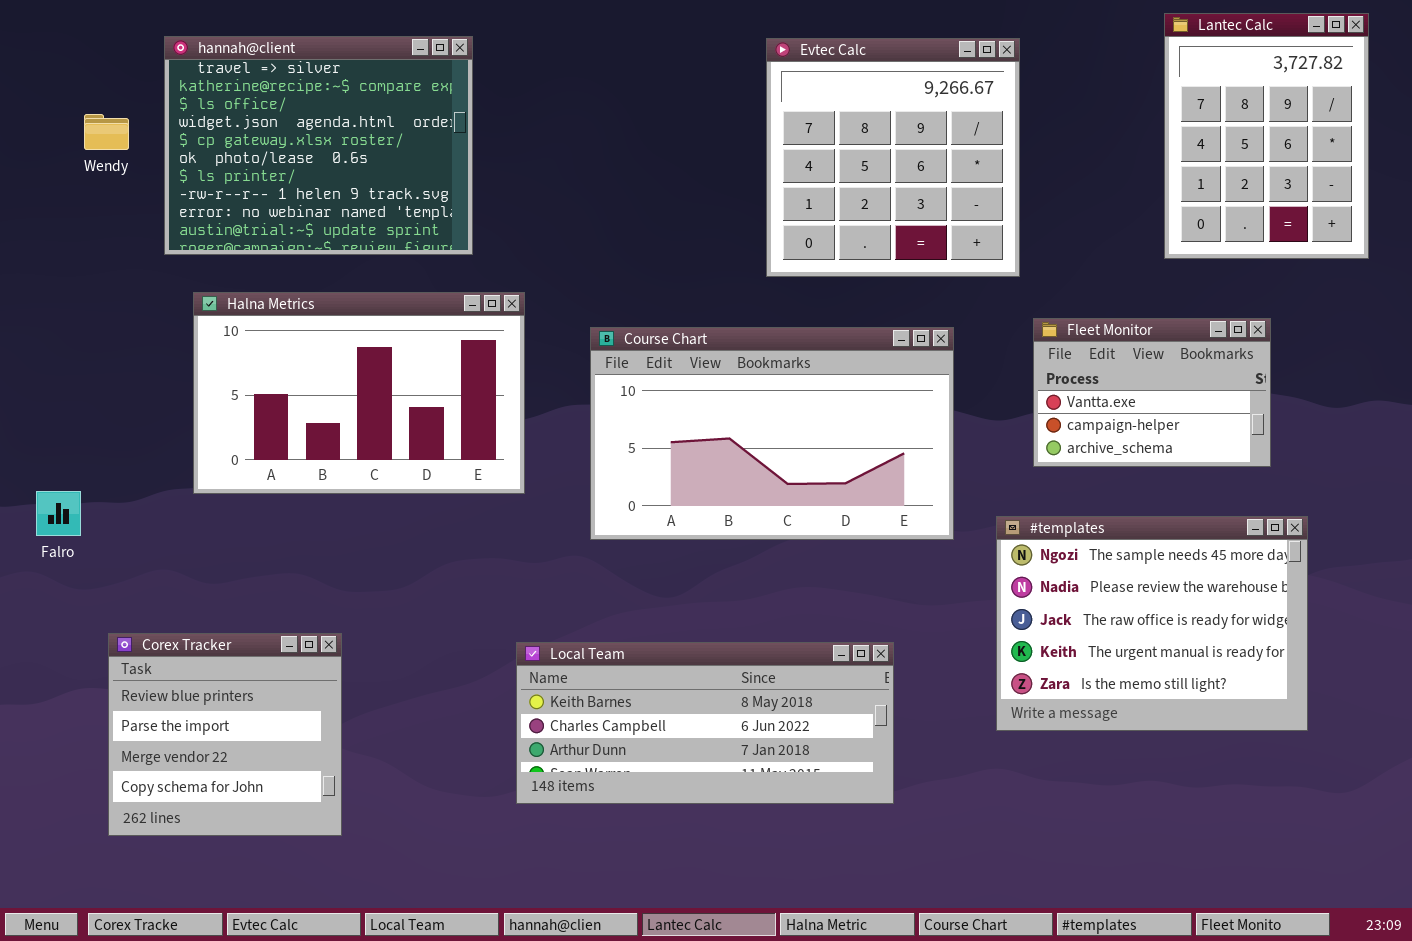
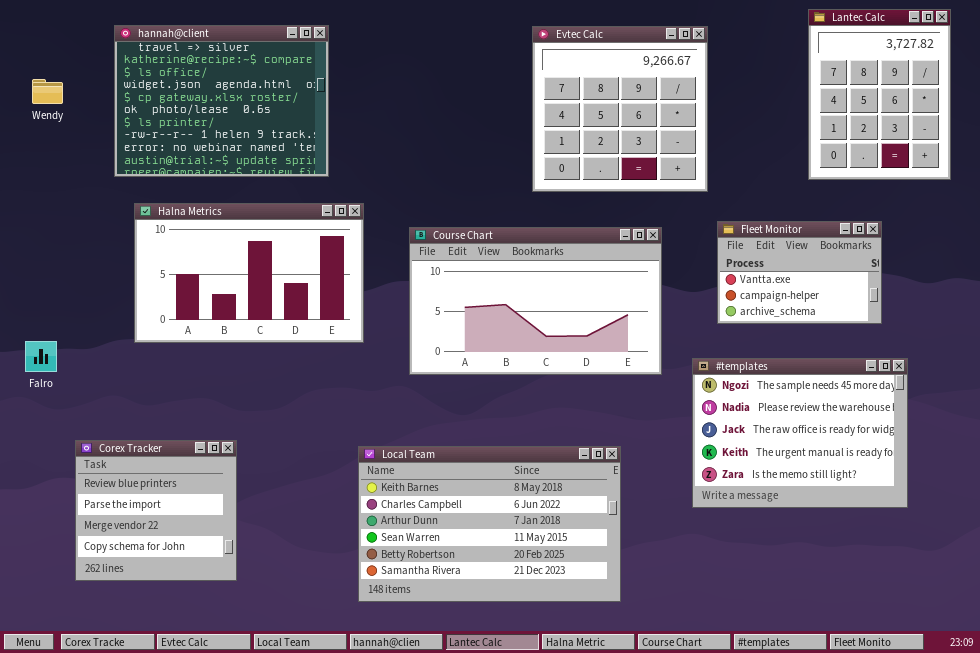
Wendy: [84,114,129,150] -> [32,79,63,104], moved
Local Team: [516,642,894,804] -> [358,446,621,602], resized

